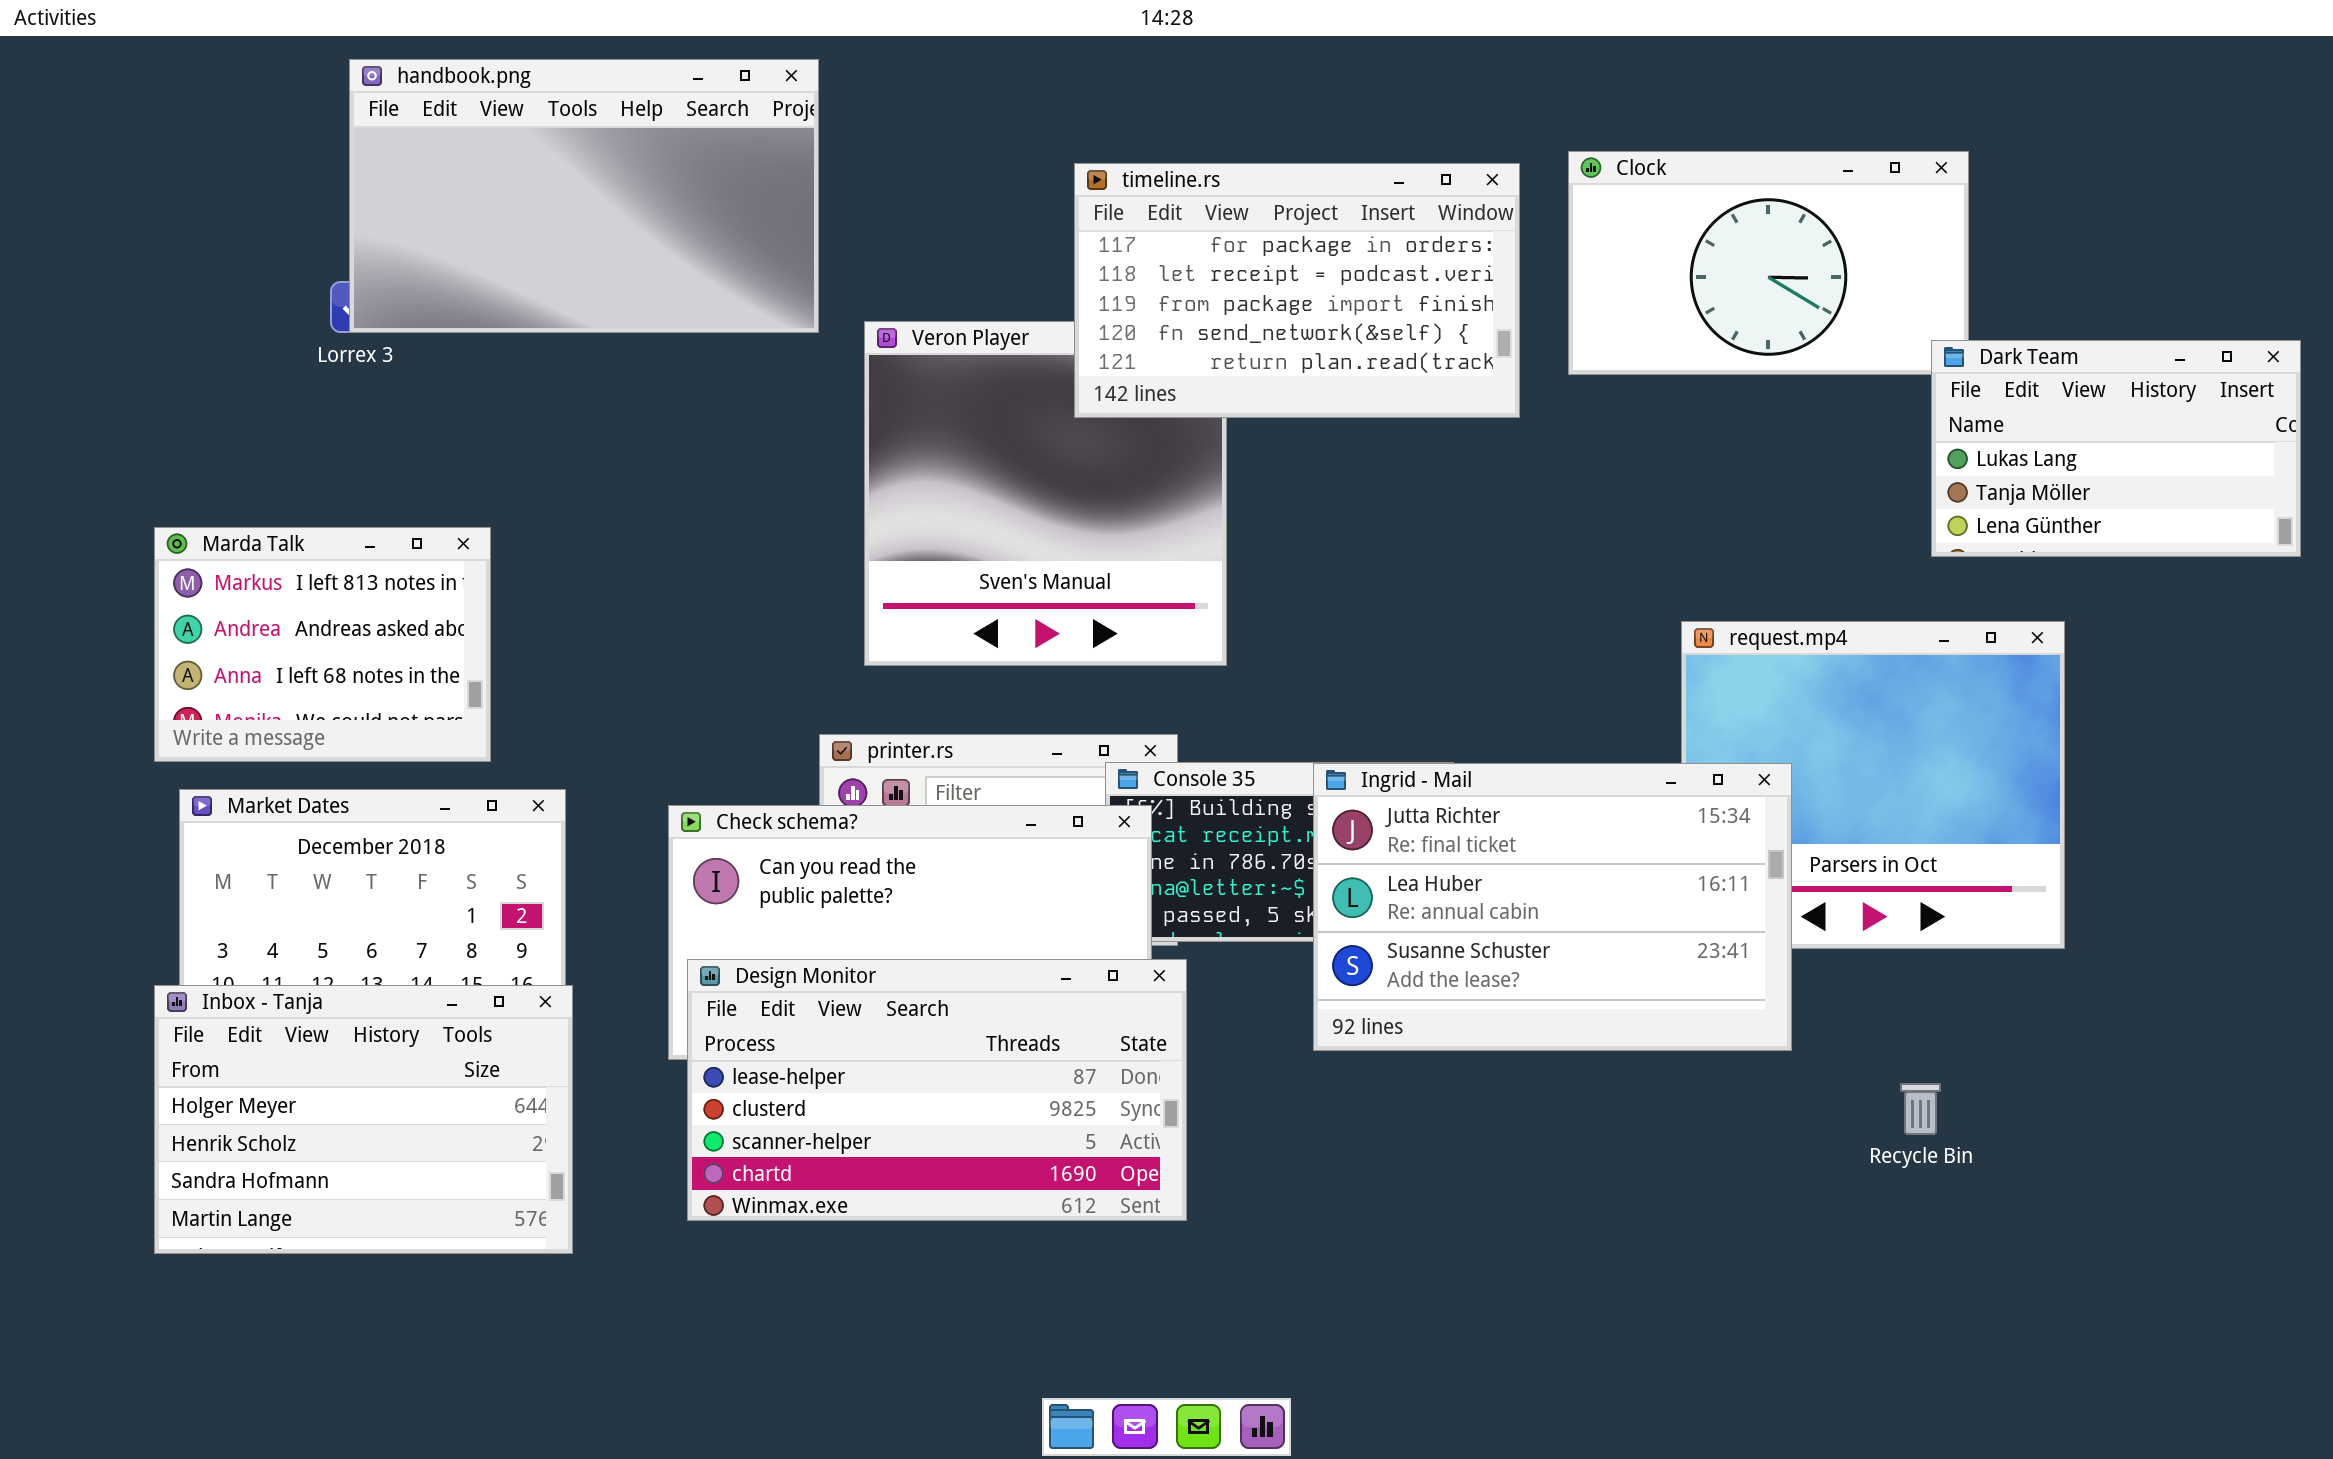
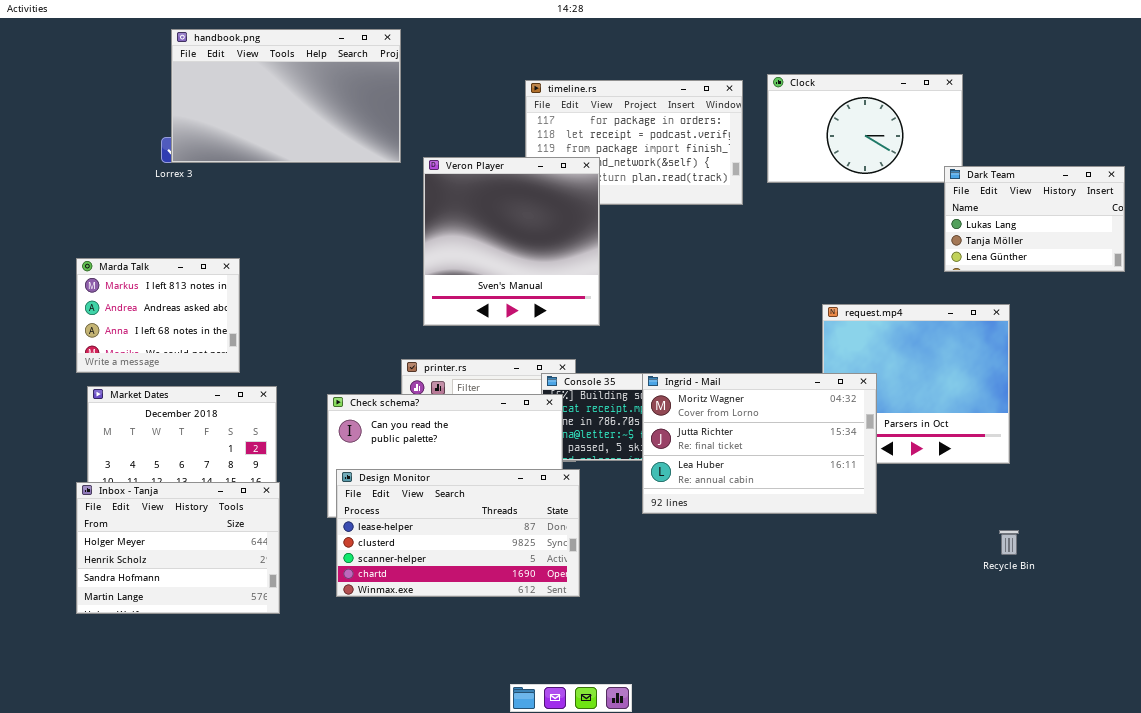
Veron Player: [864,321,1227,666] -> [423,157,600,326], raised
Ingrid - Mail: [1313,763,1792,1051] -> [642,373,877,514], scrolled up 1 row
Recycle Bin: [1900,1083,1941,1135] -> [999,530,1019,555], moved

